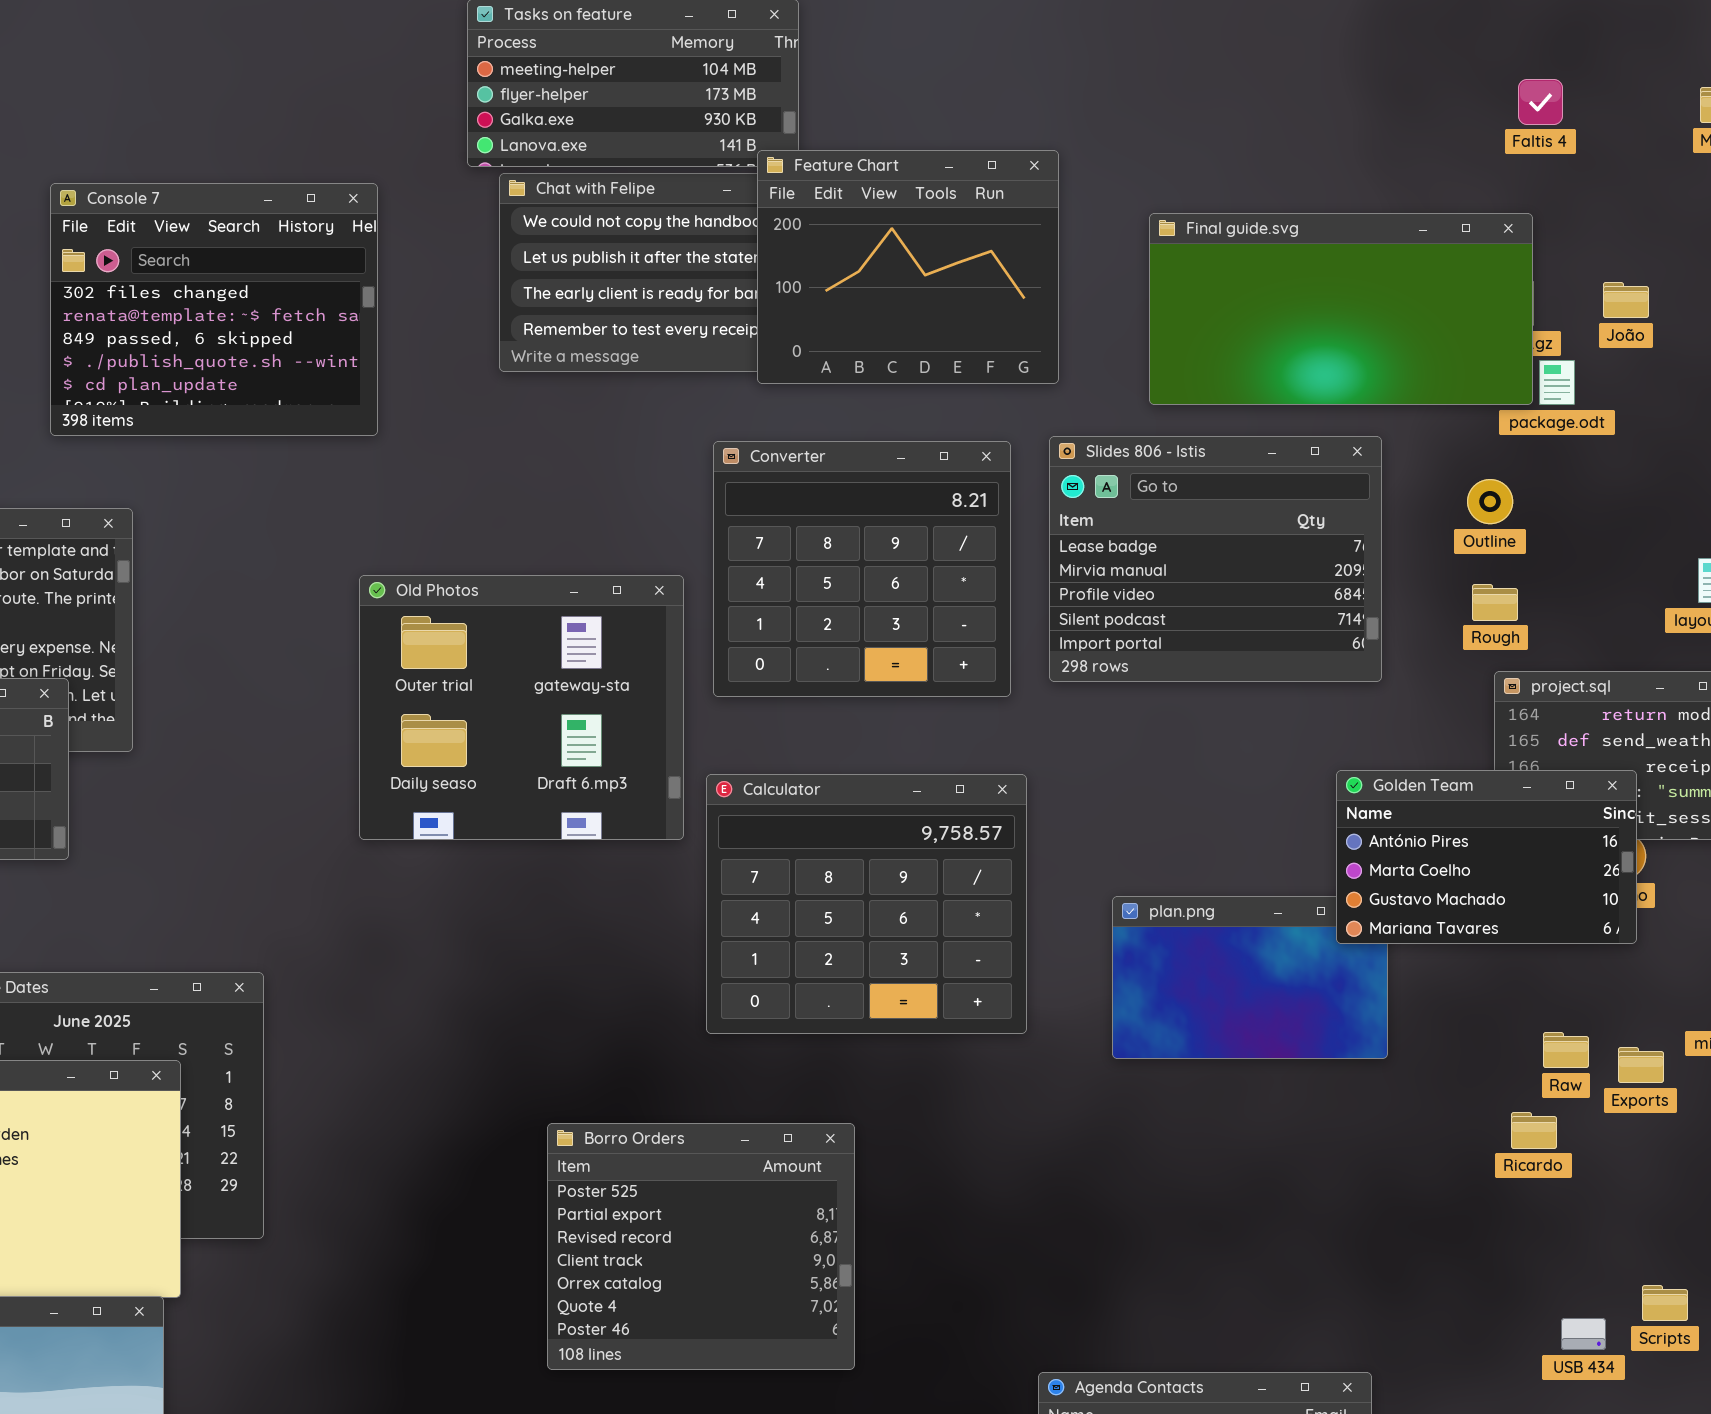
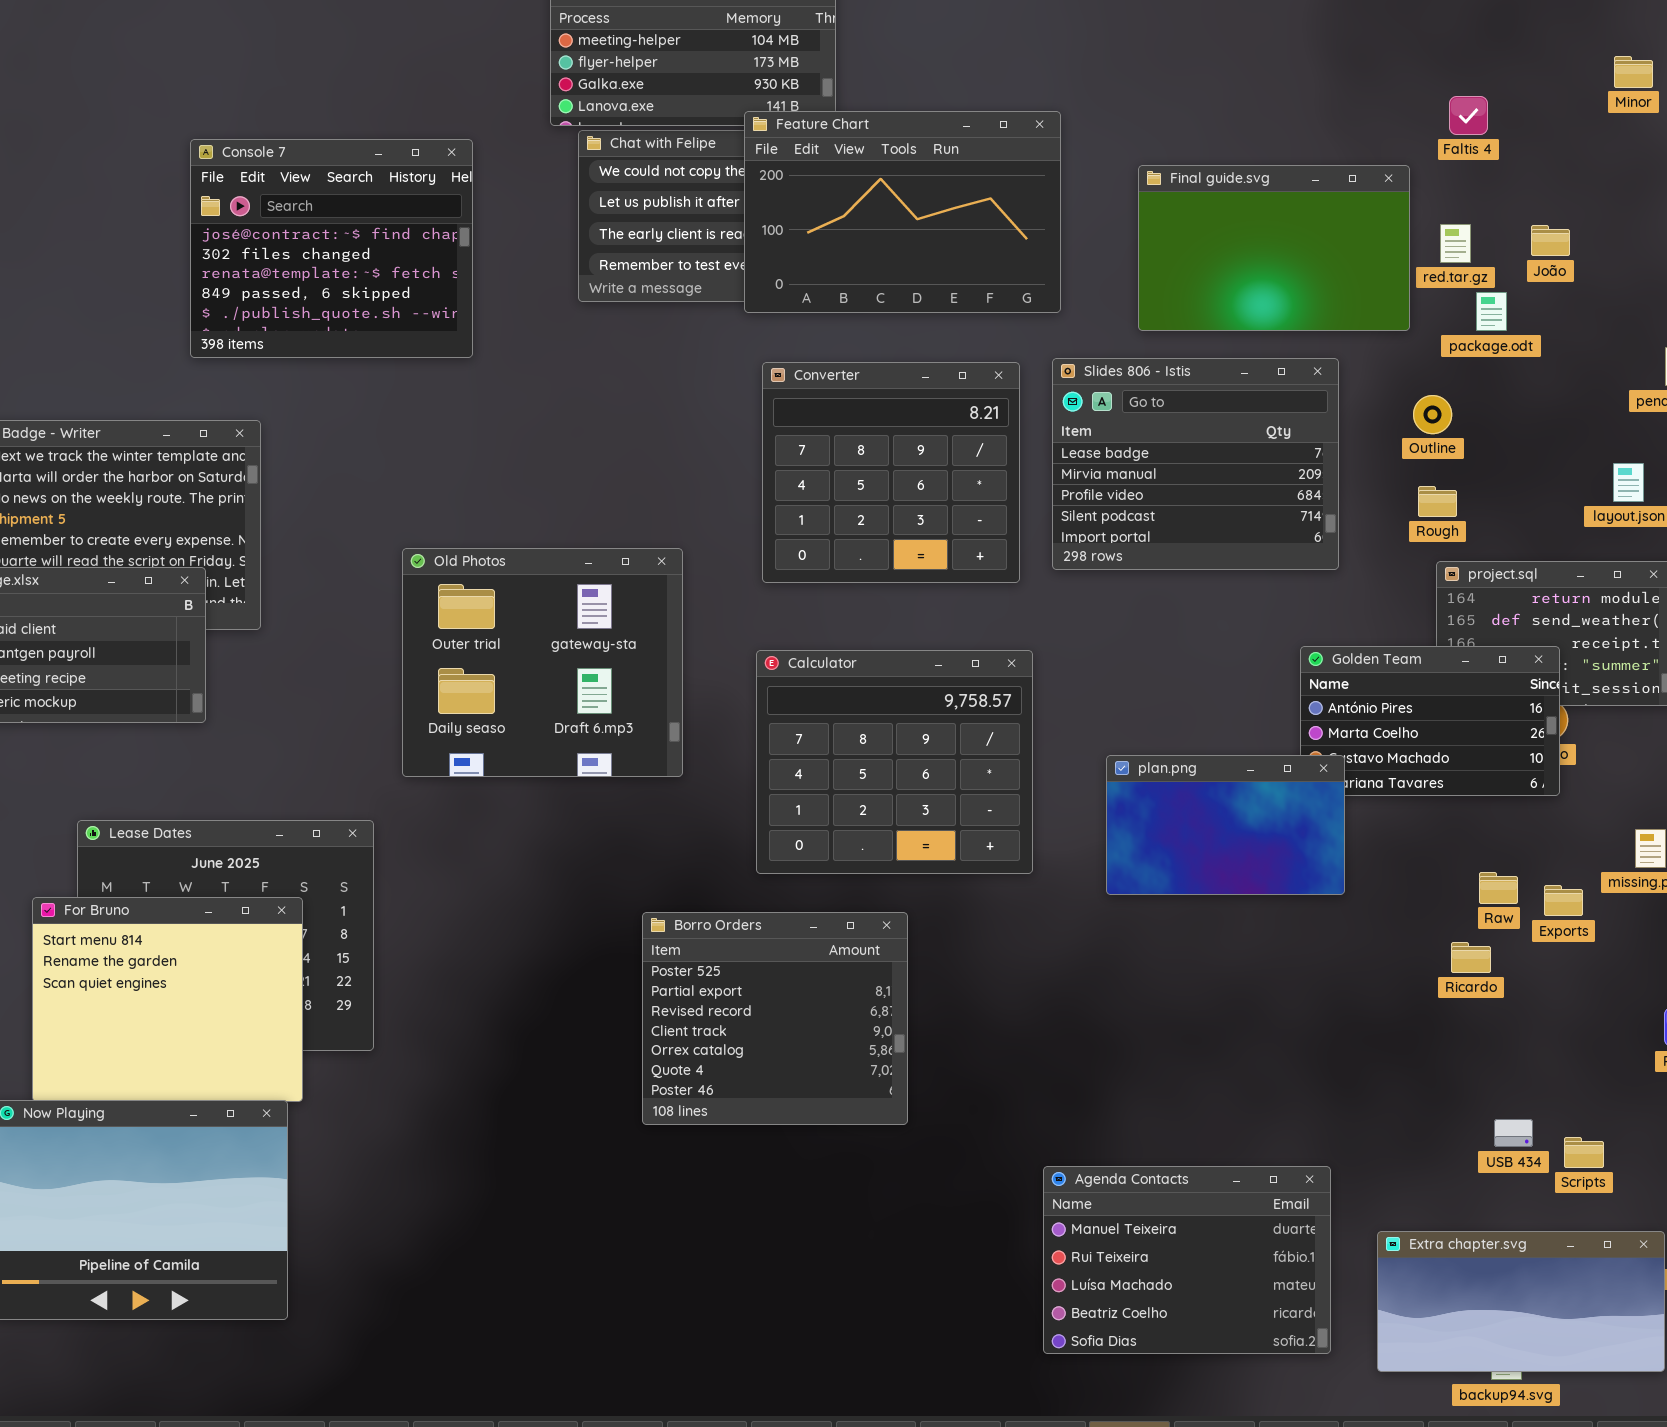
Faltis 4: [1518,79,1563,125] -> [1449,96,1488,135], moved
Feature Chart: [757,150,1059,384] -> [744,111,1061,313], resized
Console 7: [50,183,378,436] -> [190,139,473,358], scrolled up 1 row
Final guide.svg: [1149,213,1533,405] -> [1138,165,1410,331], resized
Old Photos: [359,575,684,840] -> [402,548,683,777], moved
plan.png: [1112,896,1388,1059] -> [1106,755,1345,895], raised
Borro Orders: [547,1123,855,1370] -> [642,912,908,1125], moved
Scripts: [1642,1285,1688,1321] -> [1564,1137,1604,1168], moved

